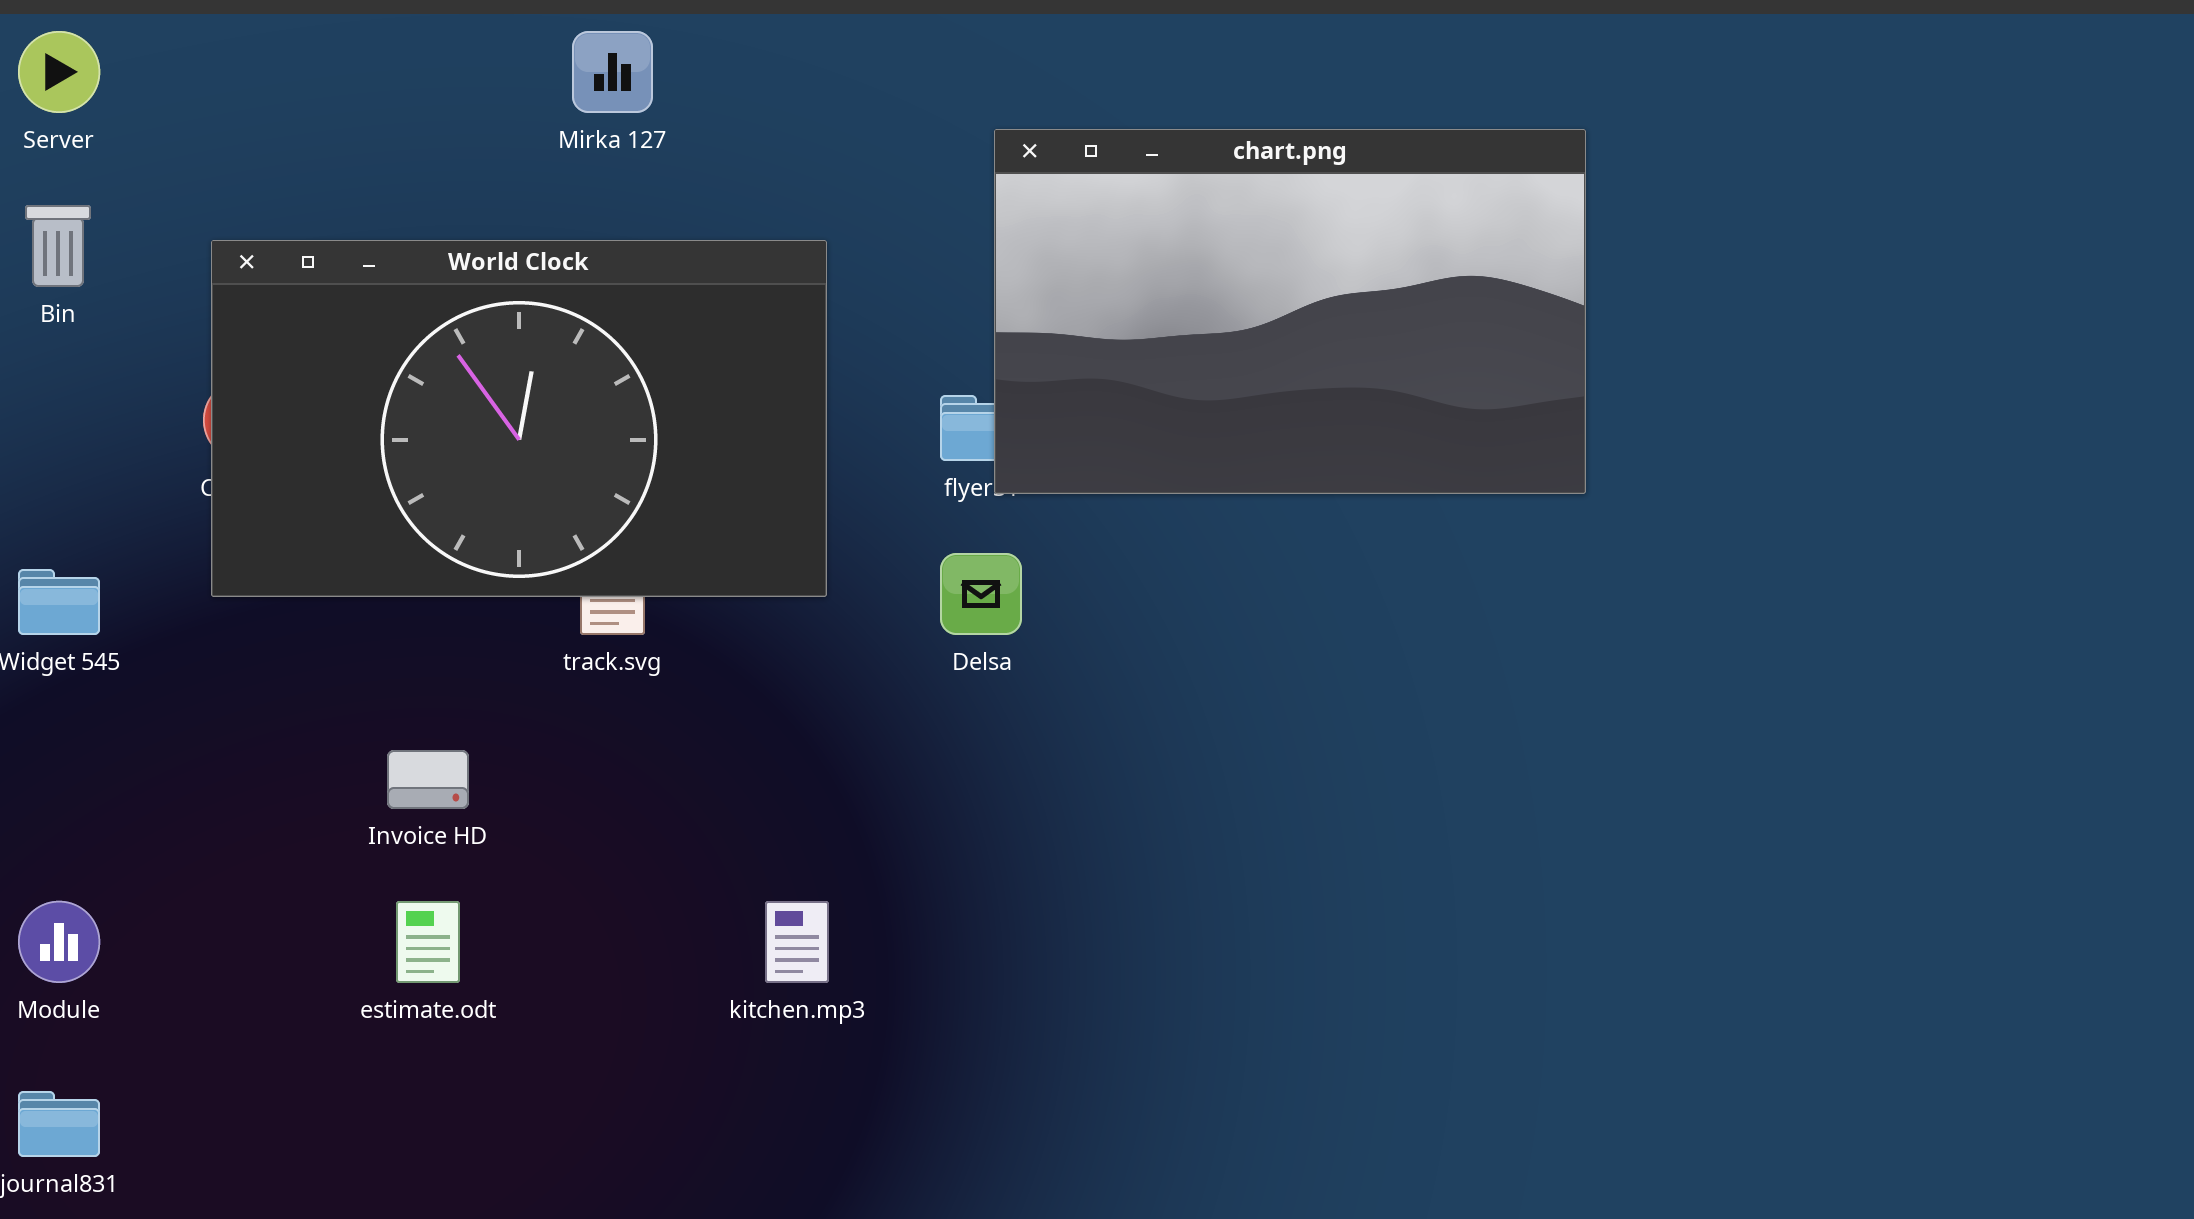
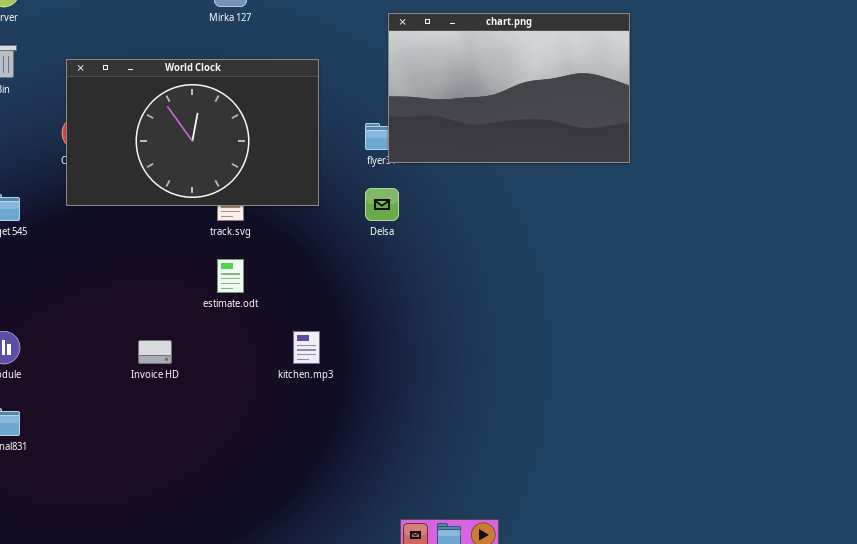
Invoice HD: [387,750,469,809] -> [138,340,172,364], moved
estimate.odt: [396,901,460,983] -> [217,259,244,293], moved

